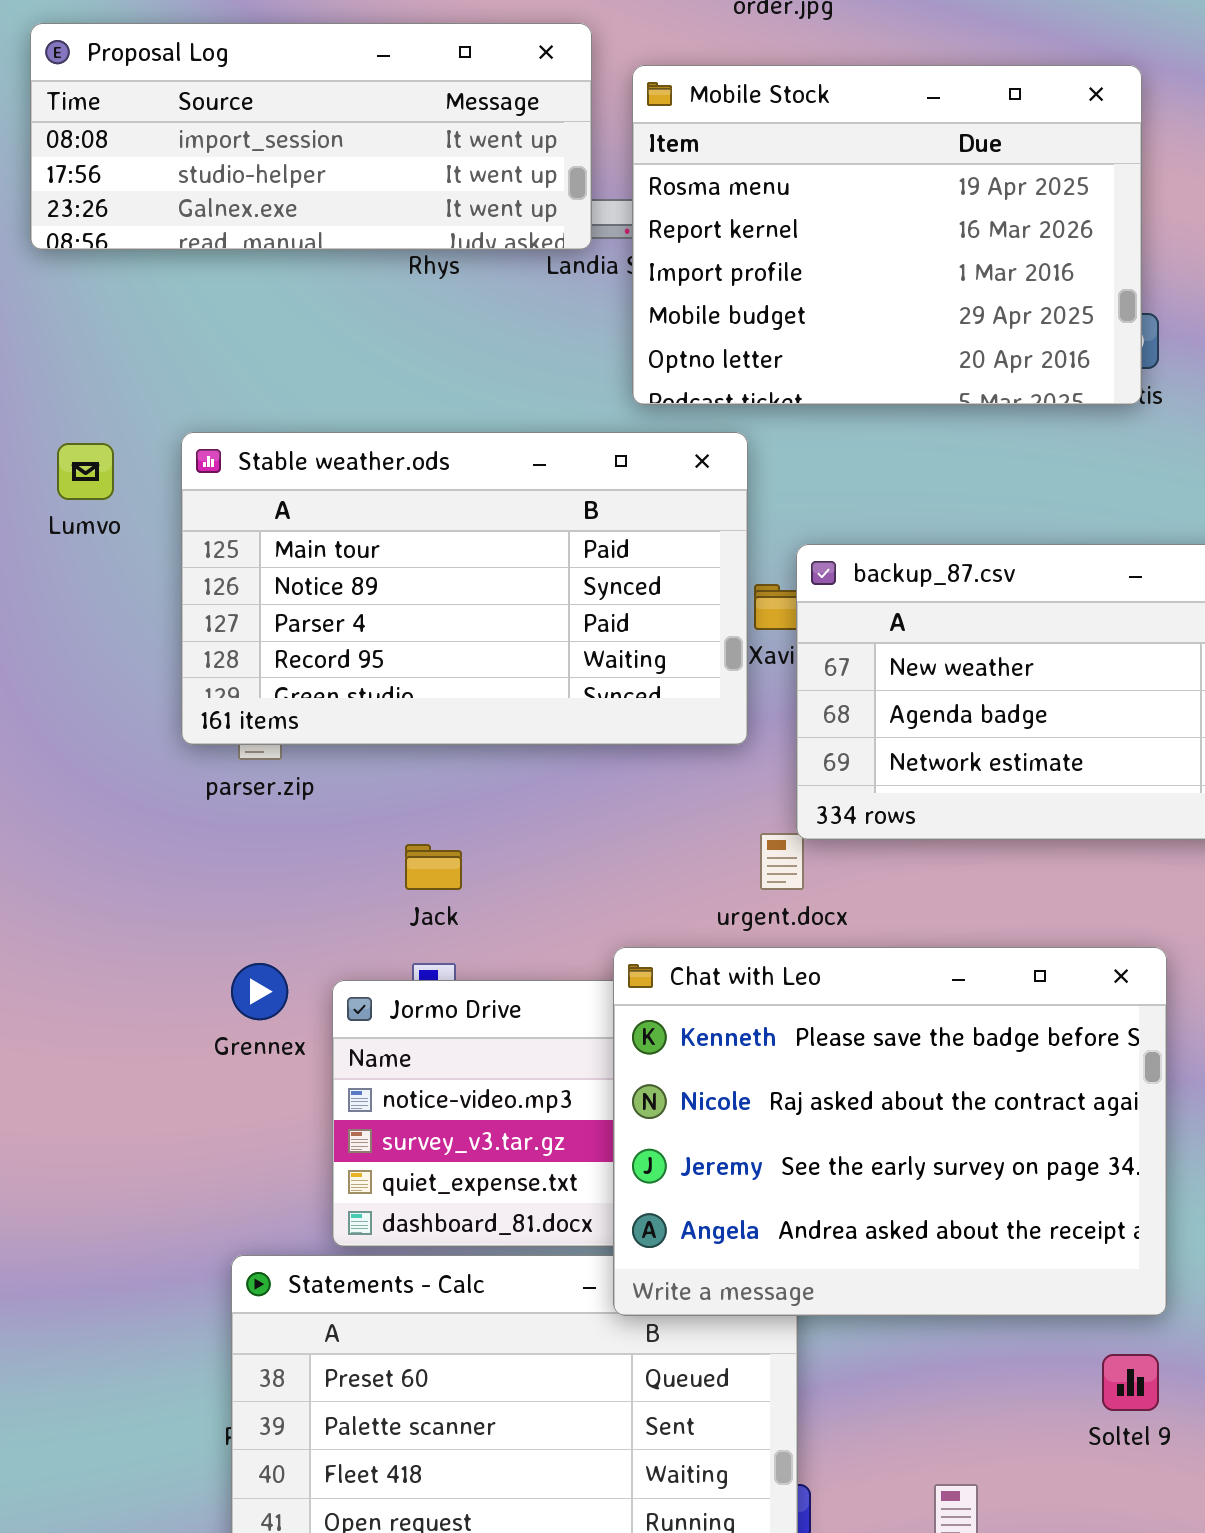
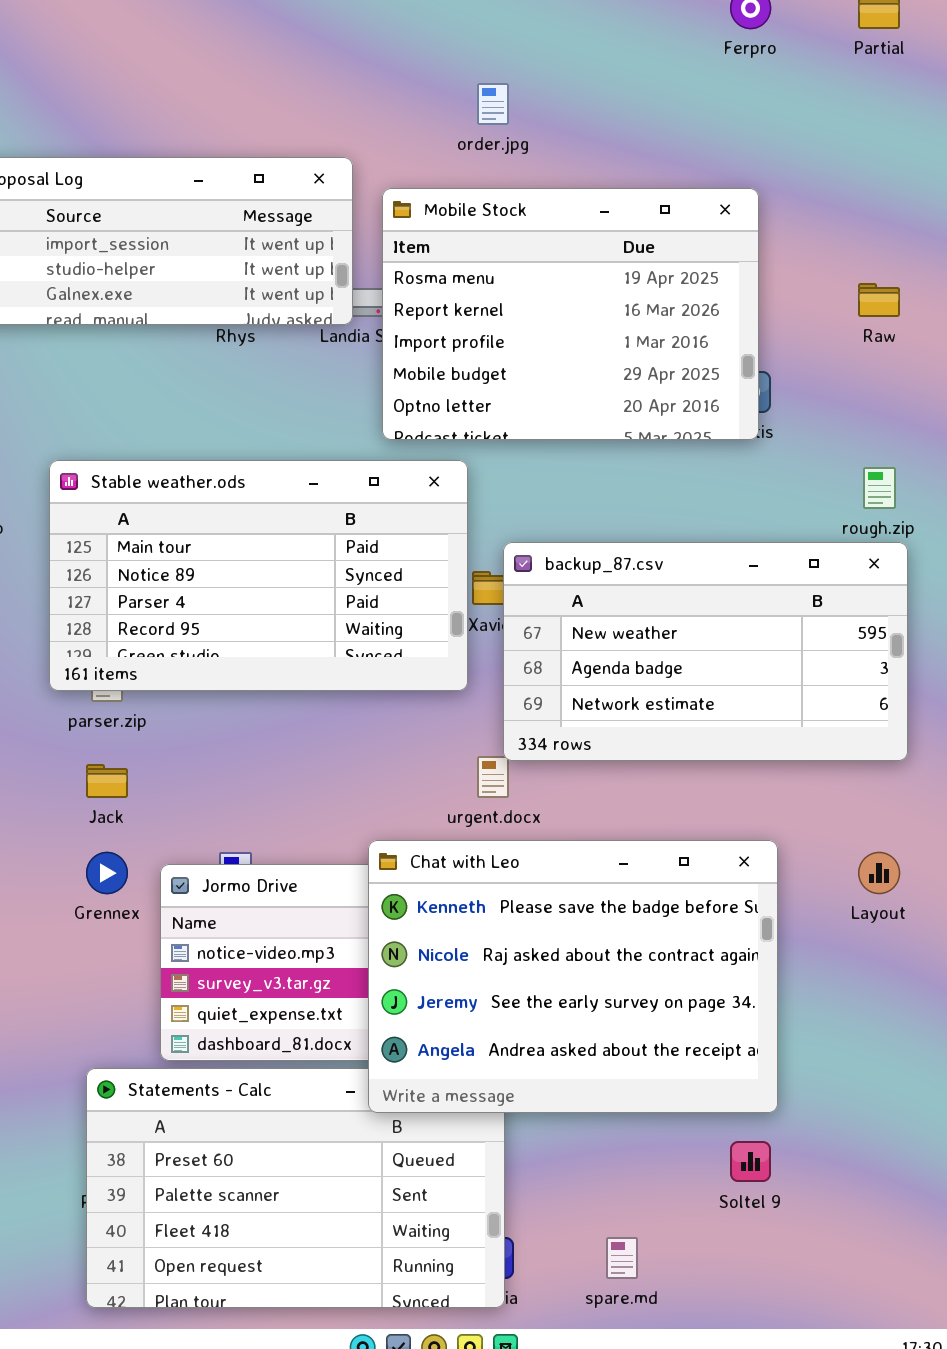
Jack: [405,844,462,890] -> [86,764,128,798], moved

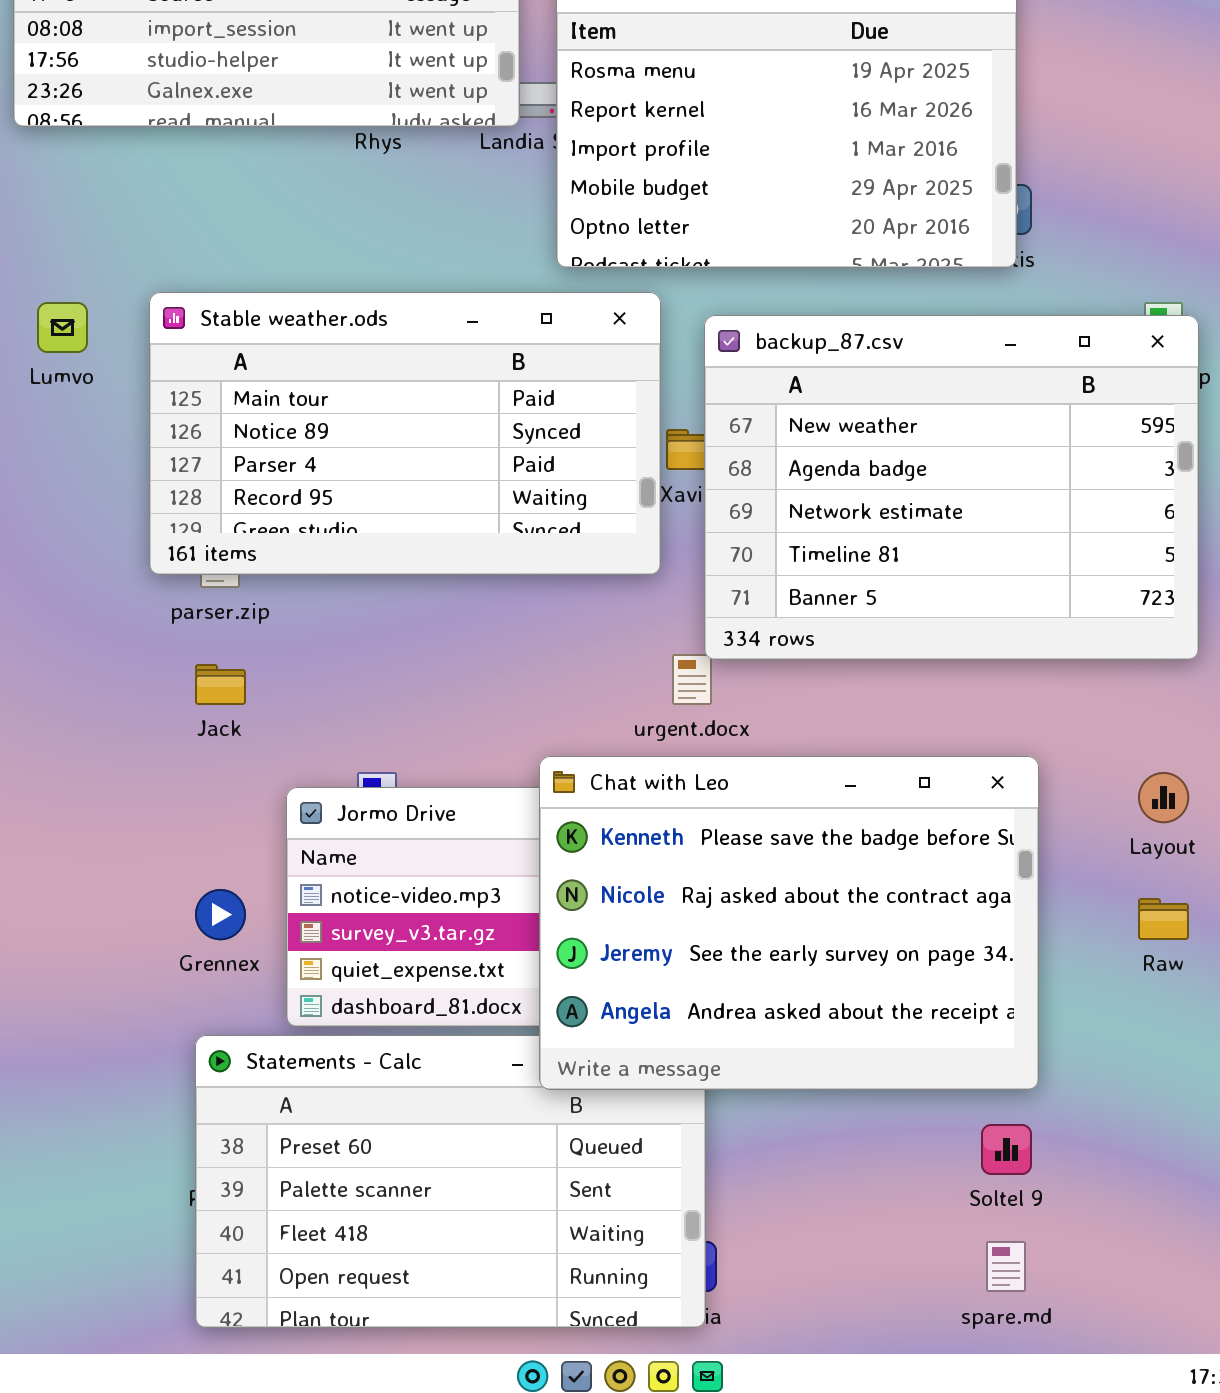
Raw: [858,283,900,317] -> [1138,898,1189,940], moved
backup_87.csv: [503,542,908,761] -> [704,315,1199,660], resized
Grennex: [86,852,128,894] -> [195,889,246,940], moved
spare.md: [606,1237,638,1279] -> [986,1241,1026,1292], moved

